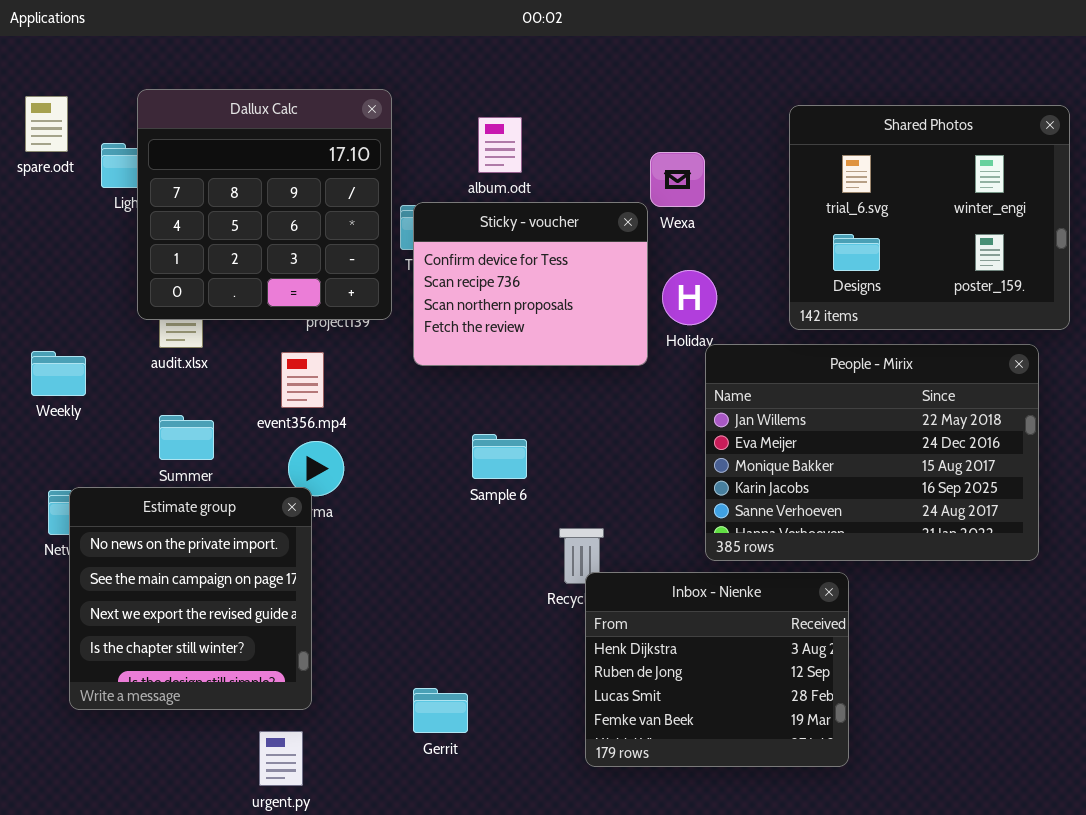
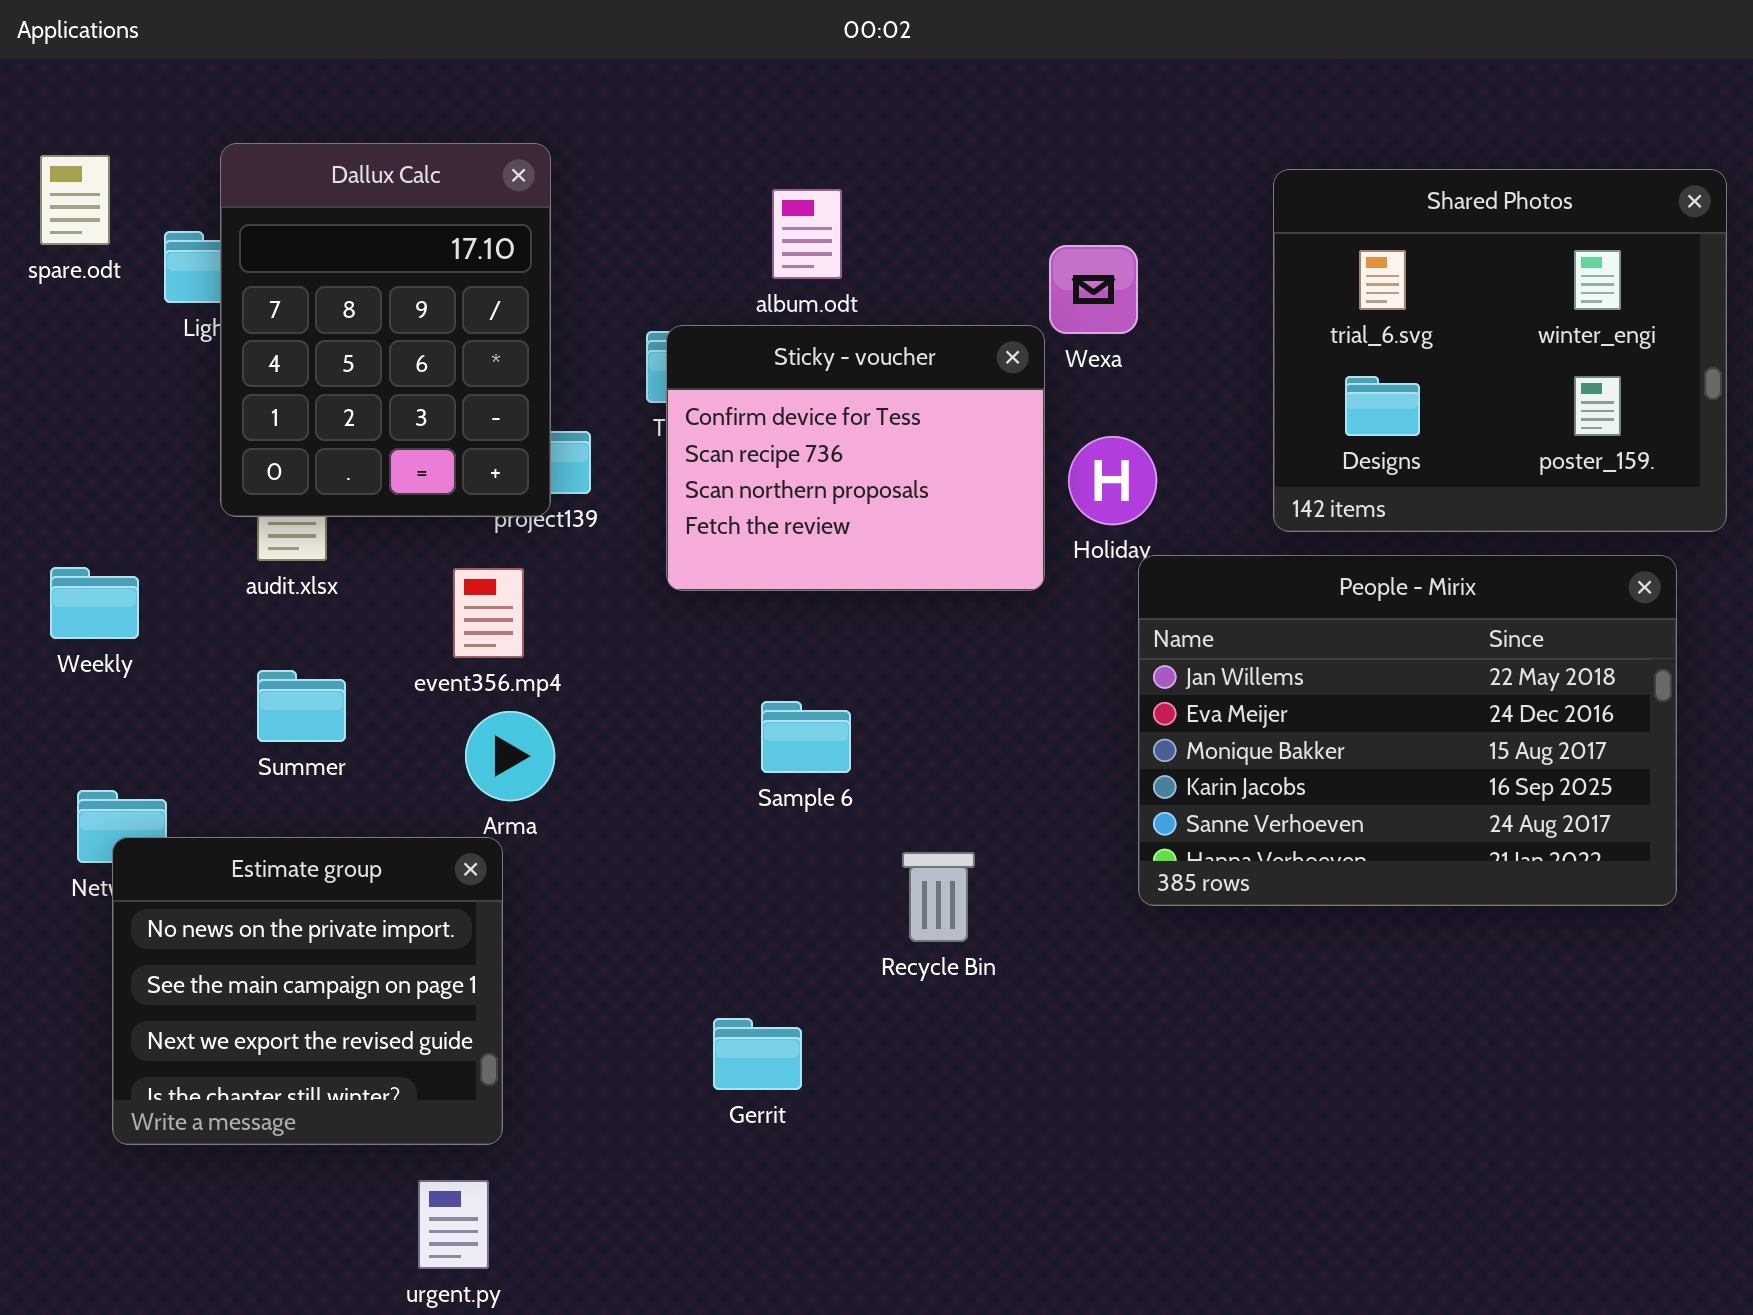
Dallux Calc: [137,89,392,320] -> [220,143,551,517], resized
Estimate group: [69,487,312,710] -> [112,837,503,1145], resized
Inbox - Nienke: [585,572,849,767] -> none, closed
Gerrit: [413,688,468,733] -> [713,1018,802,1090], moved

